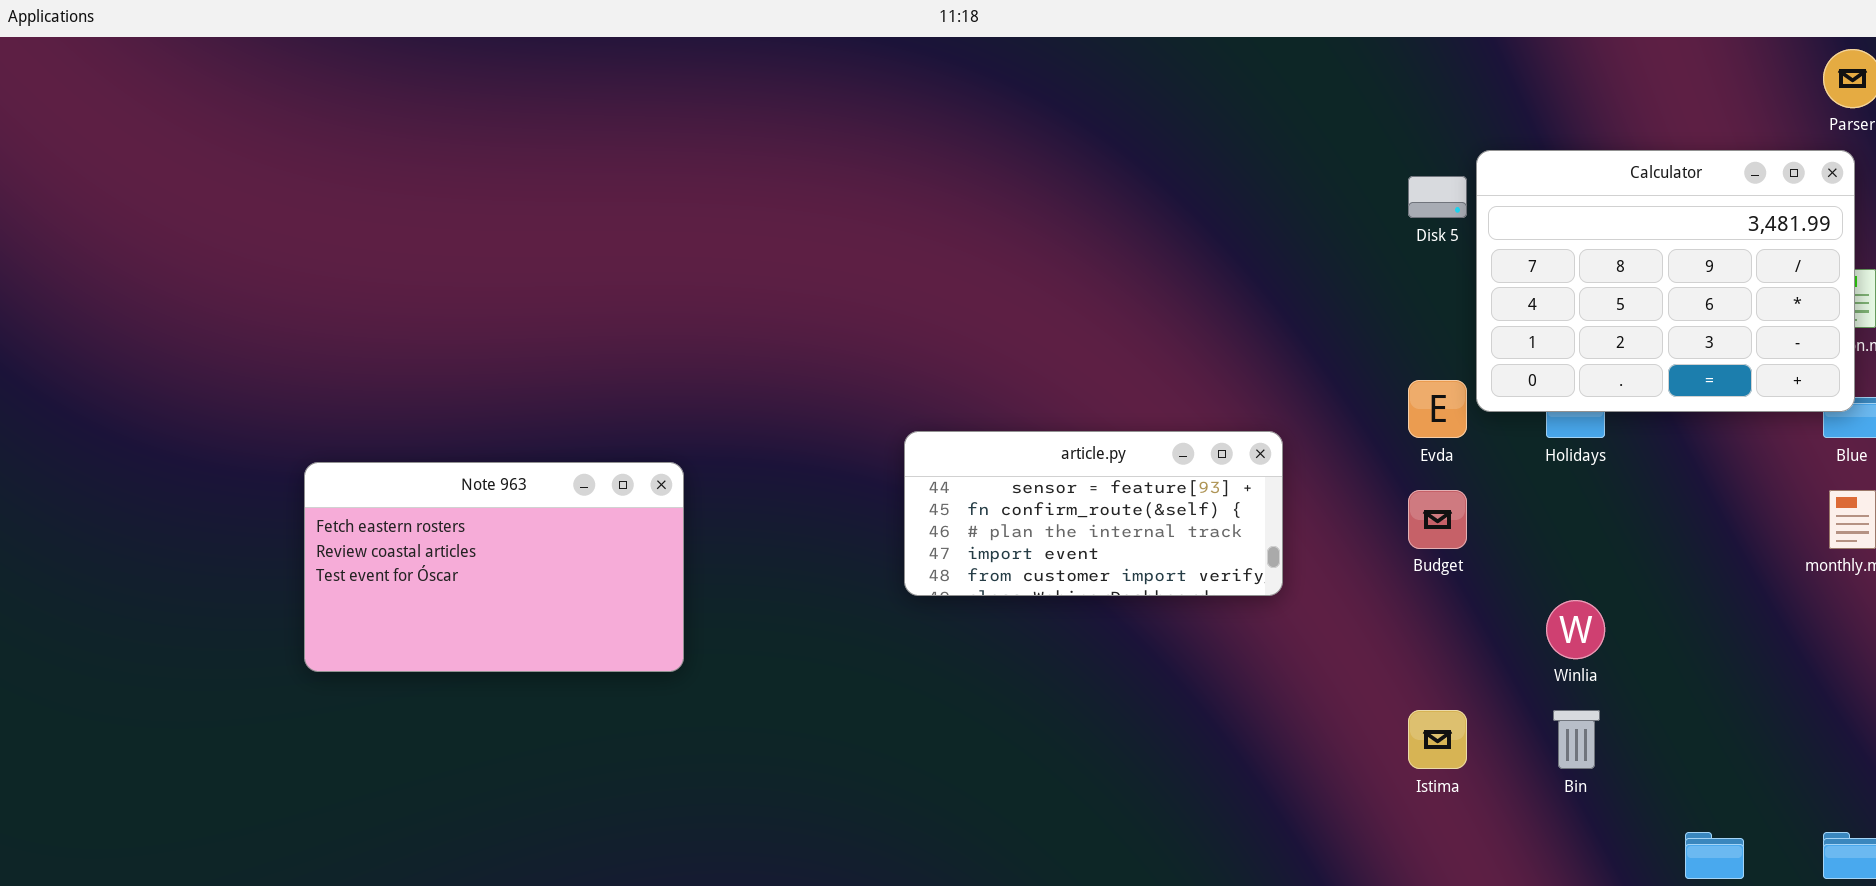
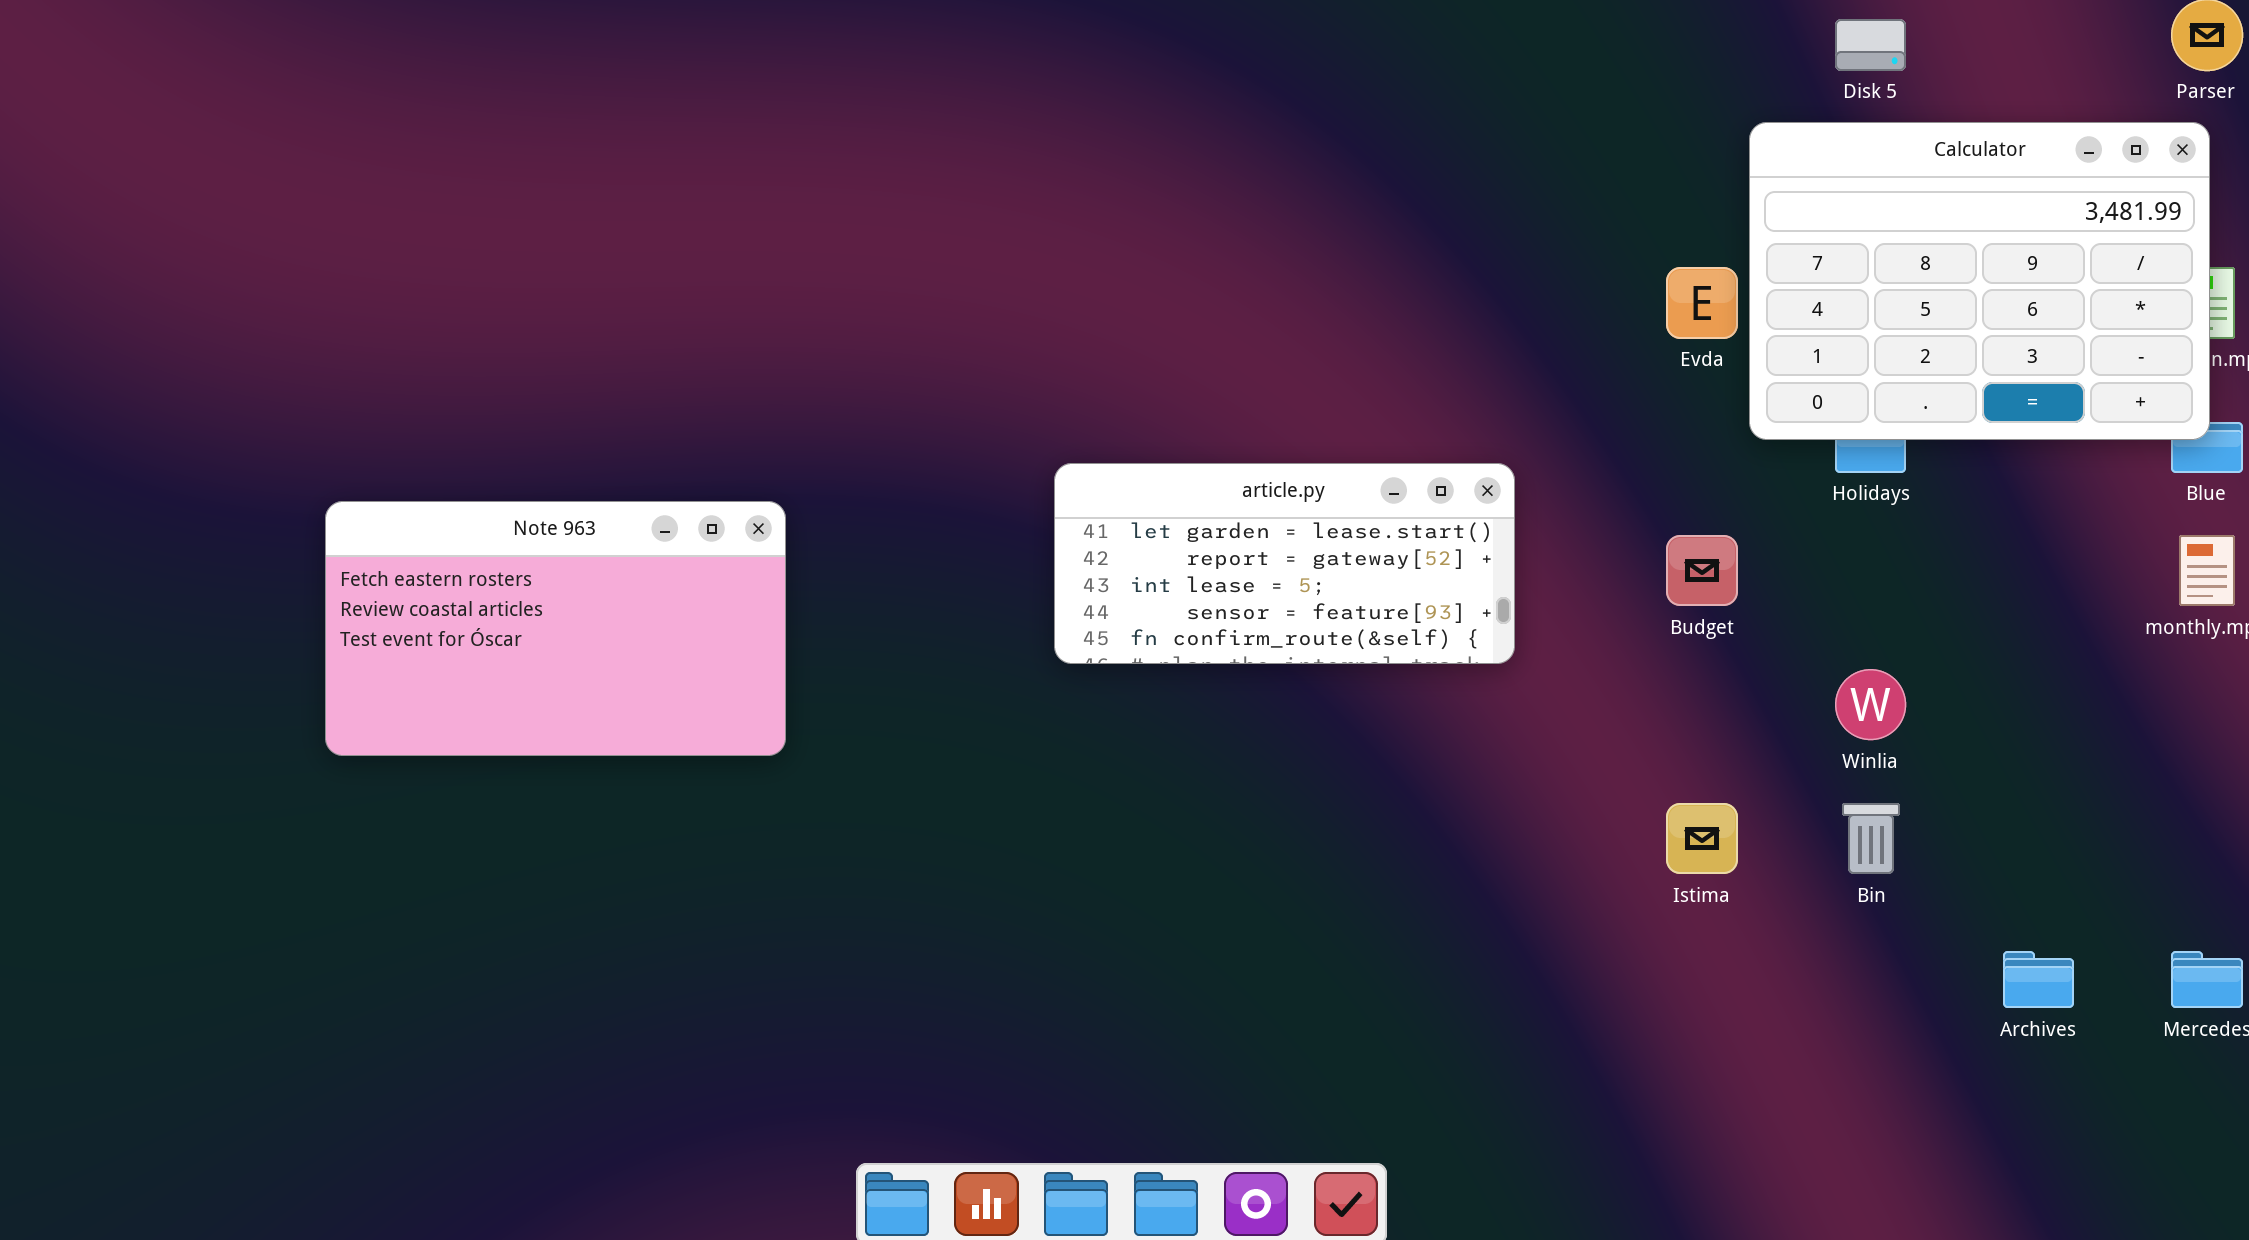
Disk 5: [1408,176,1467,218] -> [1835,19,1906,71], moved
Evda: [1408,380,1467,438] -> [1666,267,1738,339], moved
article.py: [904,431,1283,596] -> [1054,463,1515,664], scrolled up 3 rows

